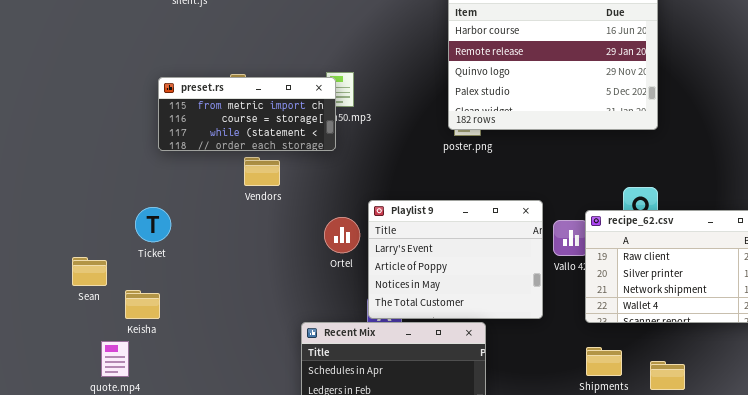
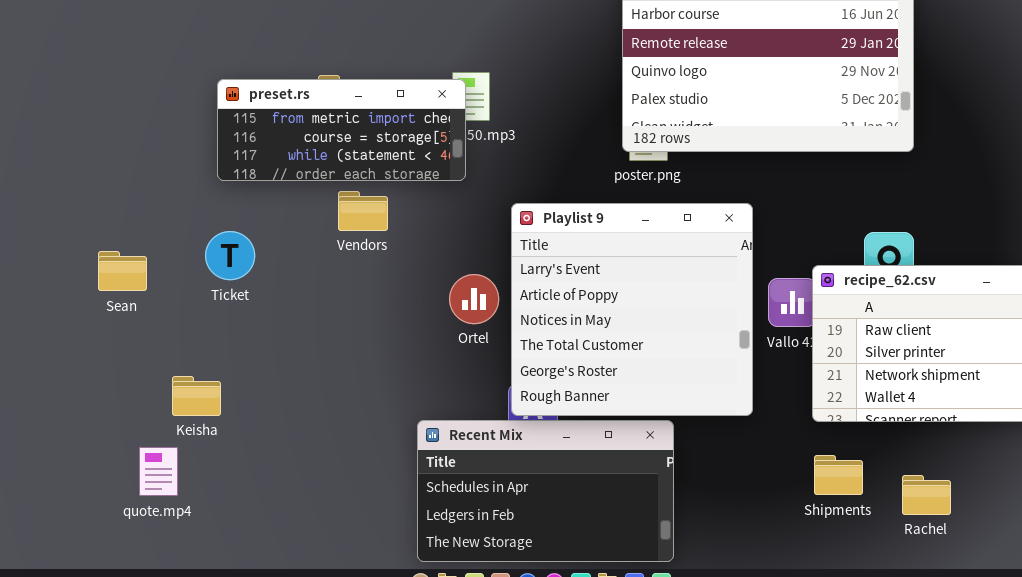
Playlist 9: [368,200,543,319] -> [511,203,753,416], resized
Ticket: [135,207,171,242] -> [205,231,255,280], moved
Sean: [72,257,107,286] -> [98,251,147,291], moved

